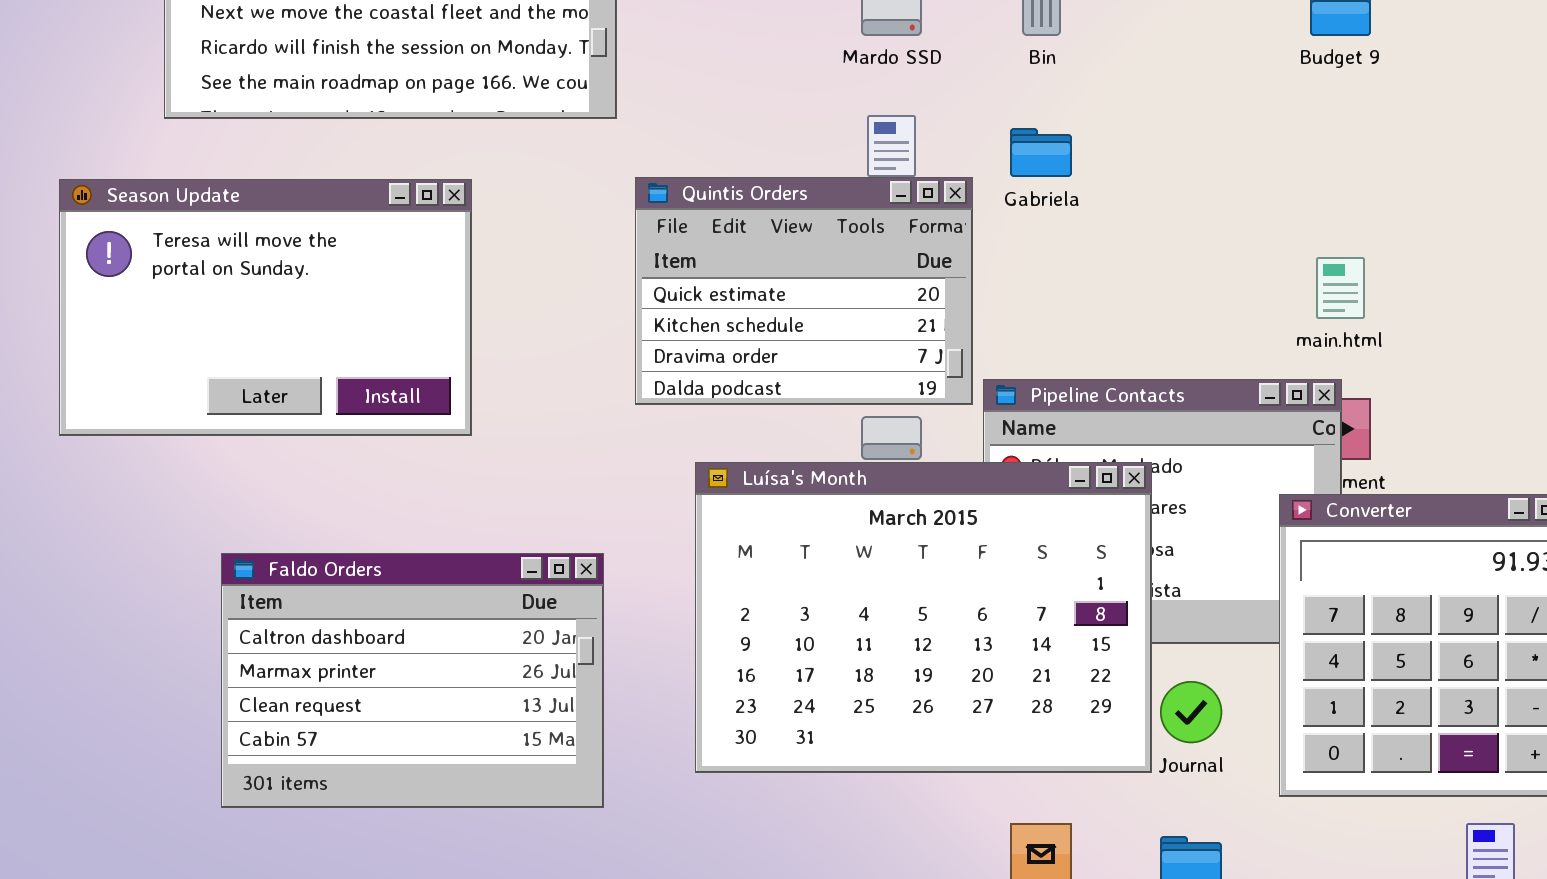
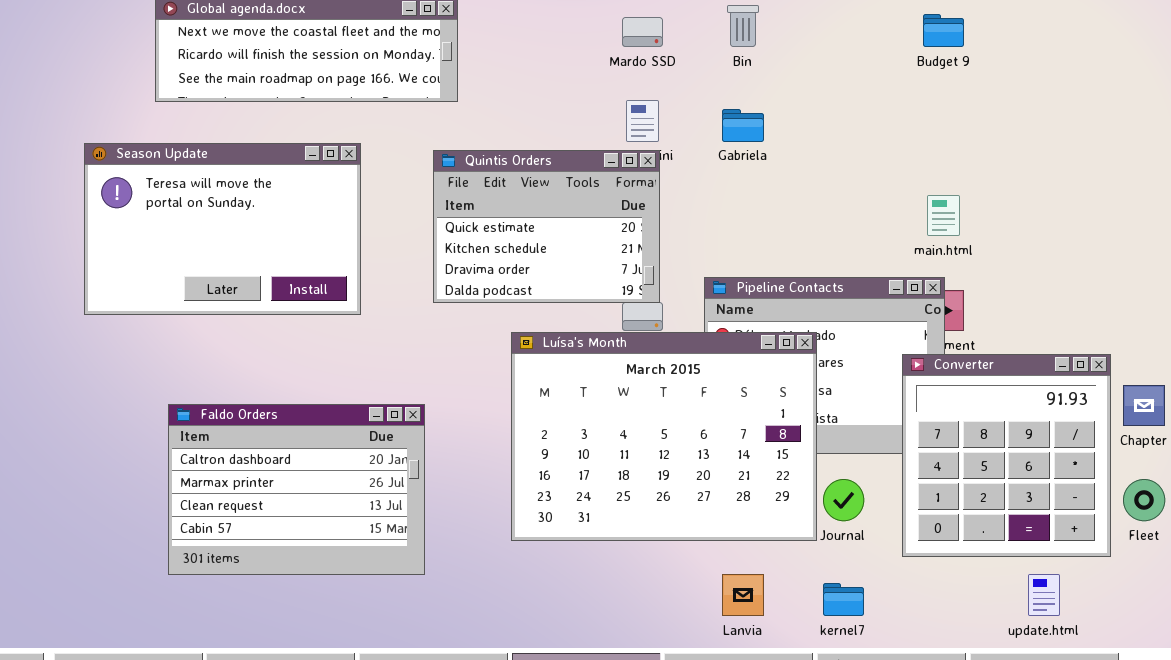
Quintis Orders: [635,177,973,405] -> [433,150,660,303], moved
Faldo Orders: [221,553,604,808] -> [168,404,425,575], moved

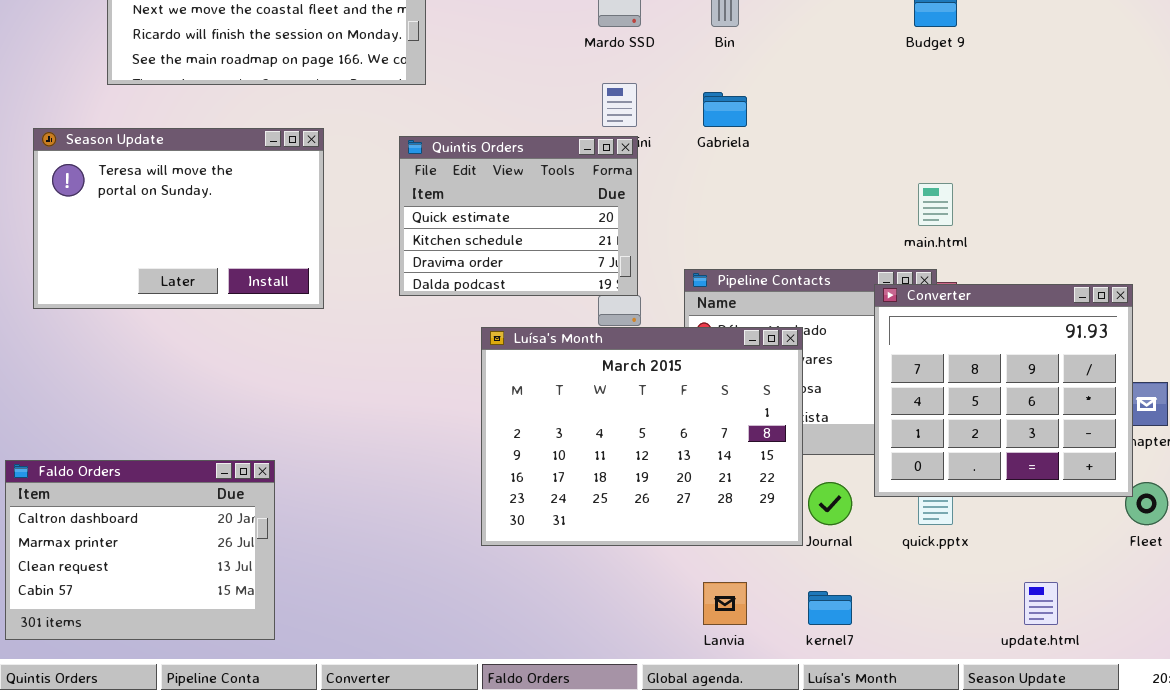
Converter: [902,354,1111,557] -> [874,284,1133,497], moved, resized
Faldo Orders: [168,404,425,575] -> [5,460,275,640], moved

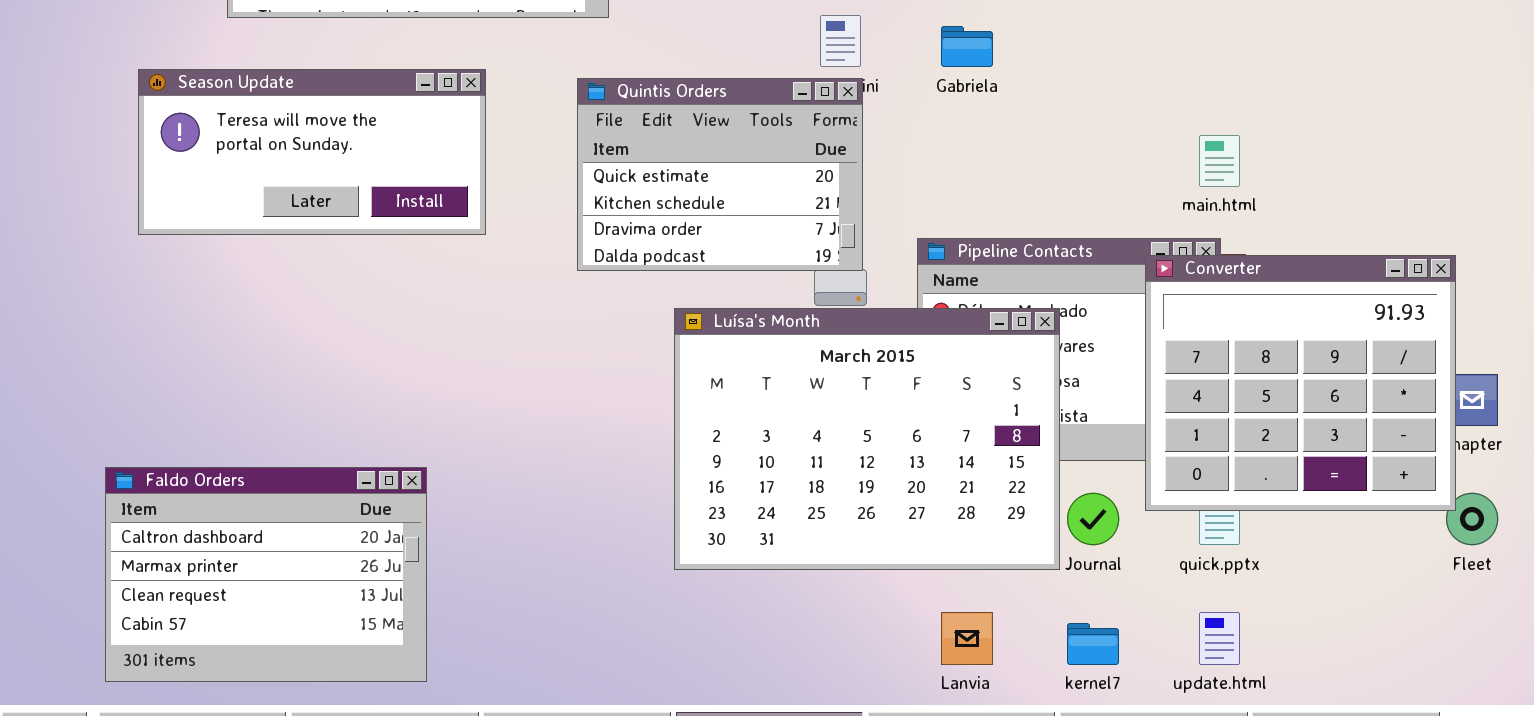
Season Update: [33,128,324,309] -> [138,69,486,235], resized
update.html: [1024,582,1058,625] -> [1199,612,1240,665], moved

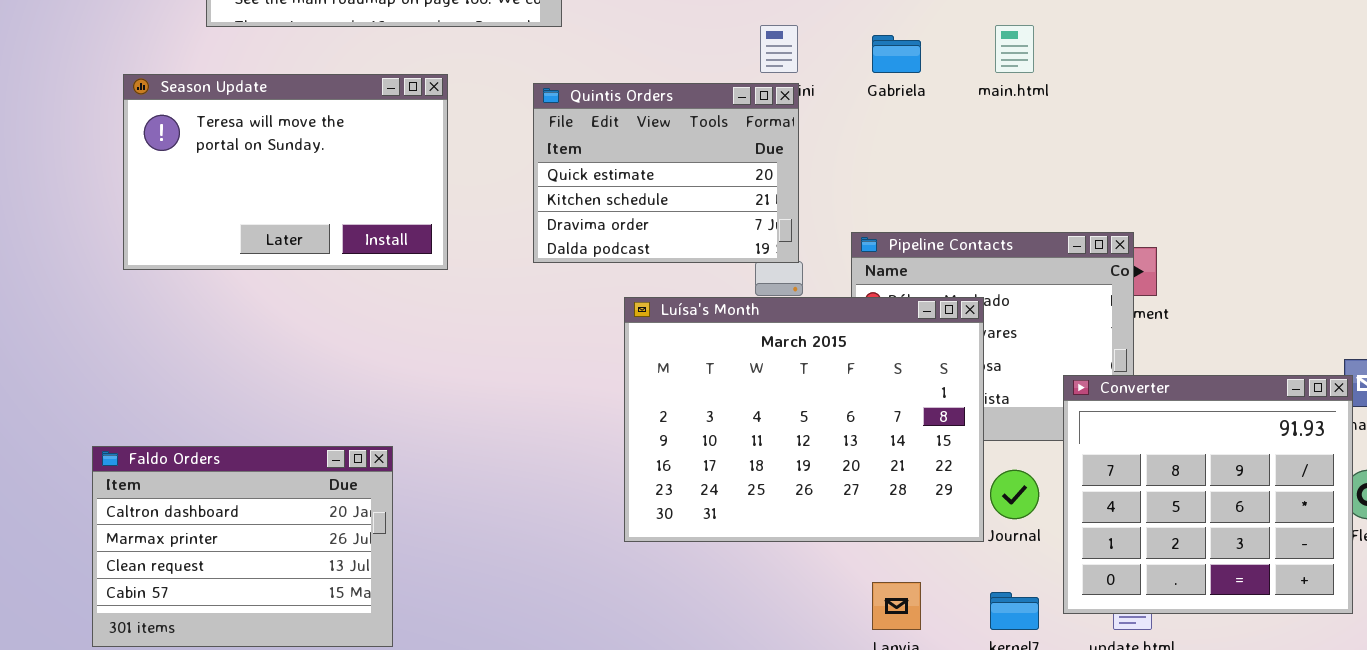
Season Update: [138,69,486,235] -> [123,74,448,270], resized
main.html: [1199,135,1240,187] -> [995,25,1034,73], moved
Converter: [1145,255,1456,511] -> [1063,375,1353,614], moved

